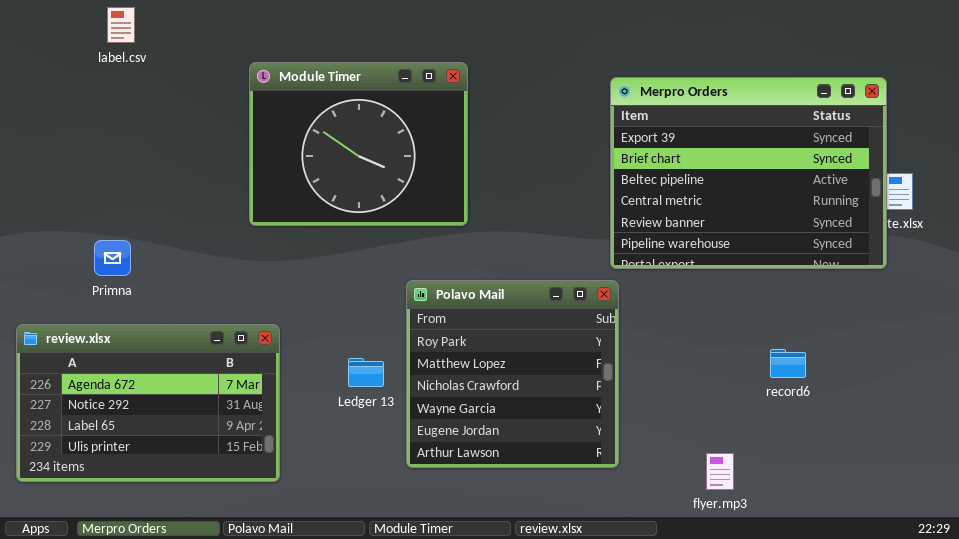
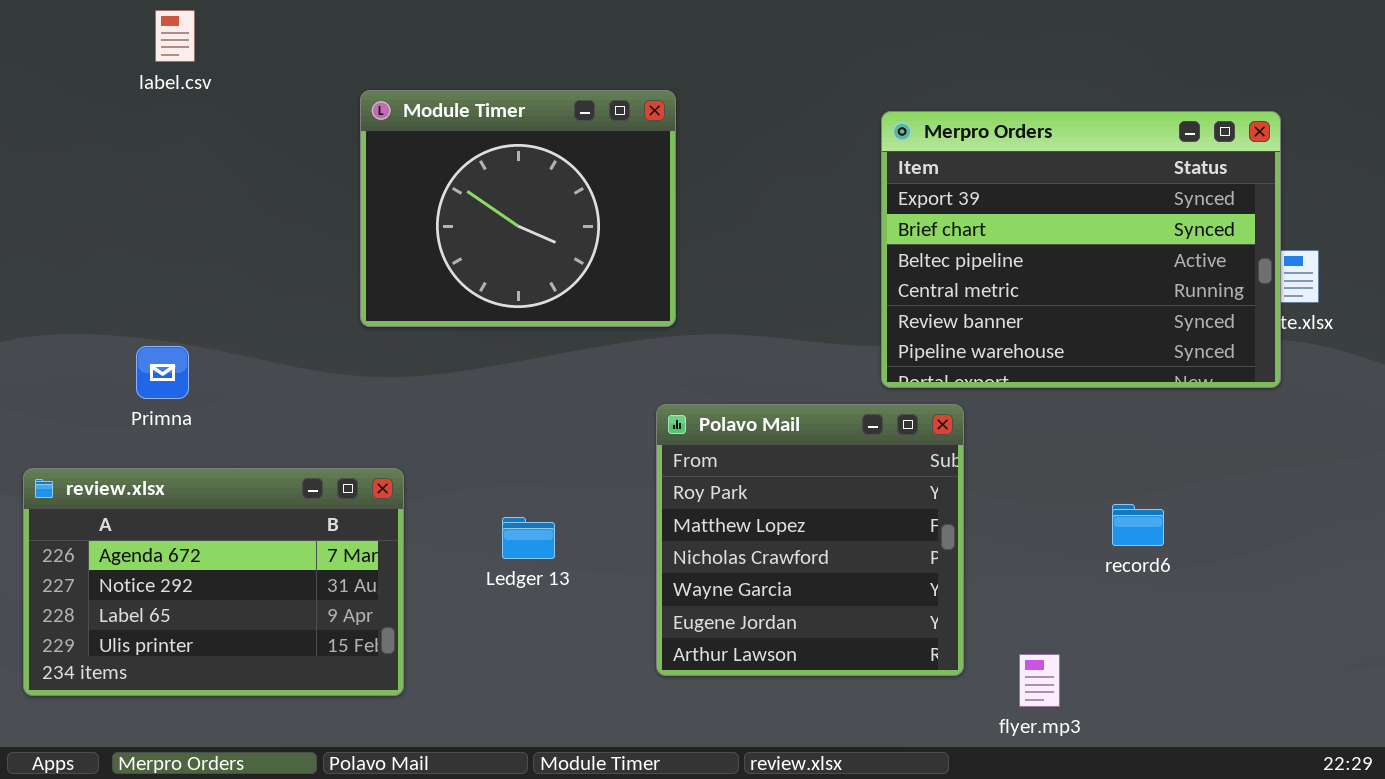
Polavo Mail: [406,280,619,468] -> [656,404,964,676], moved

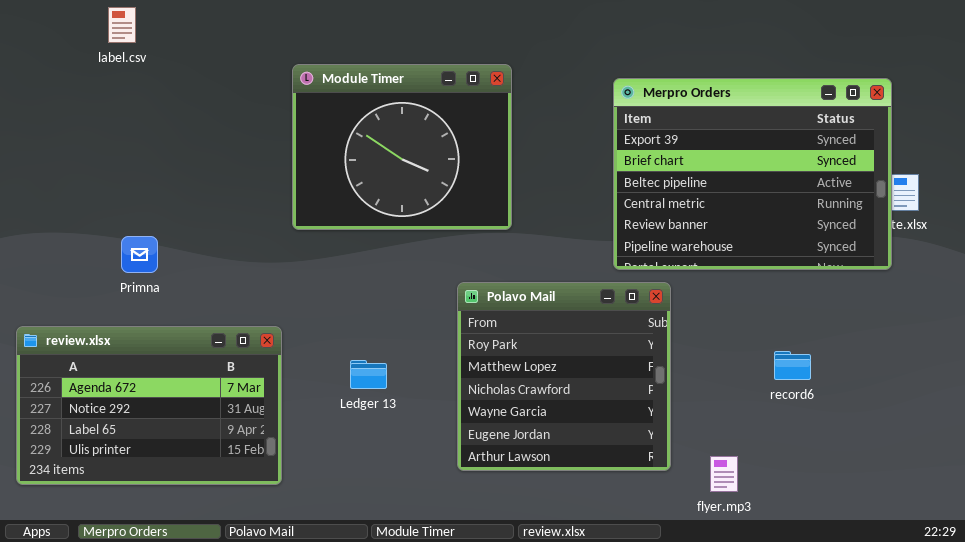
Module Timer: [360,90,676,327] -> [292,64,512,230], moved
Primna: [136,346,189,399] -> [121,236,158,273], moved

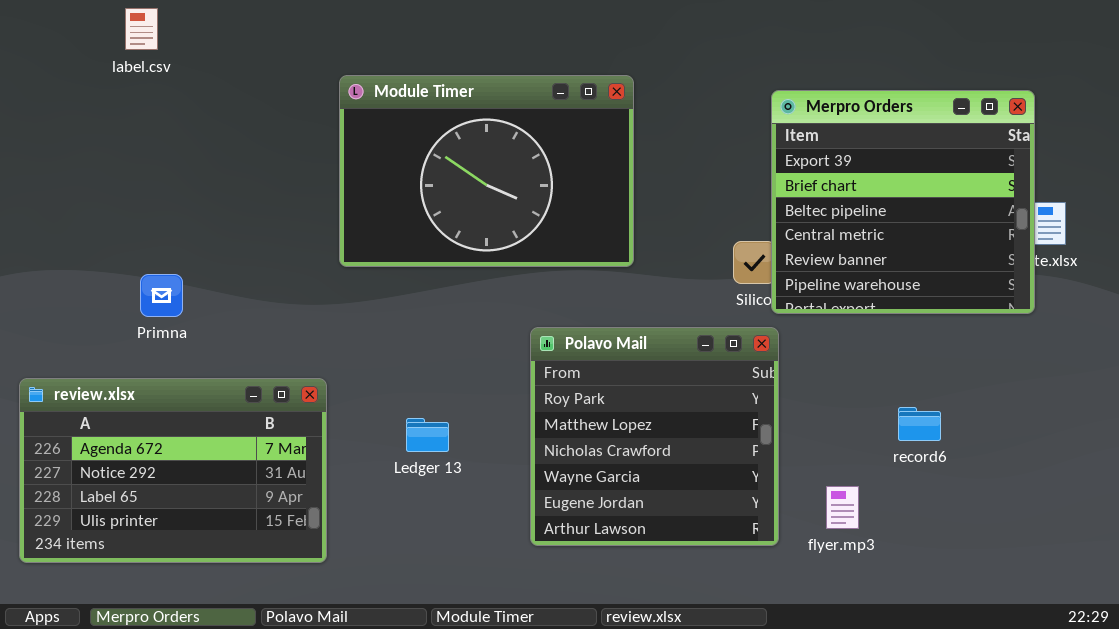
Module Timer: [292,64,512,230] -> [339,75,634,267], resized
Merpro Orders: [613,78,892,270] -> [771,90,1035,314], resized
flyer.mp3: [710,456,738,492] -> [826,486,859,529], moved

